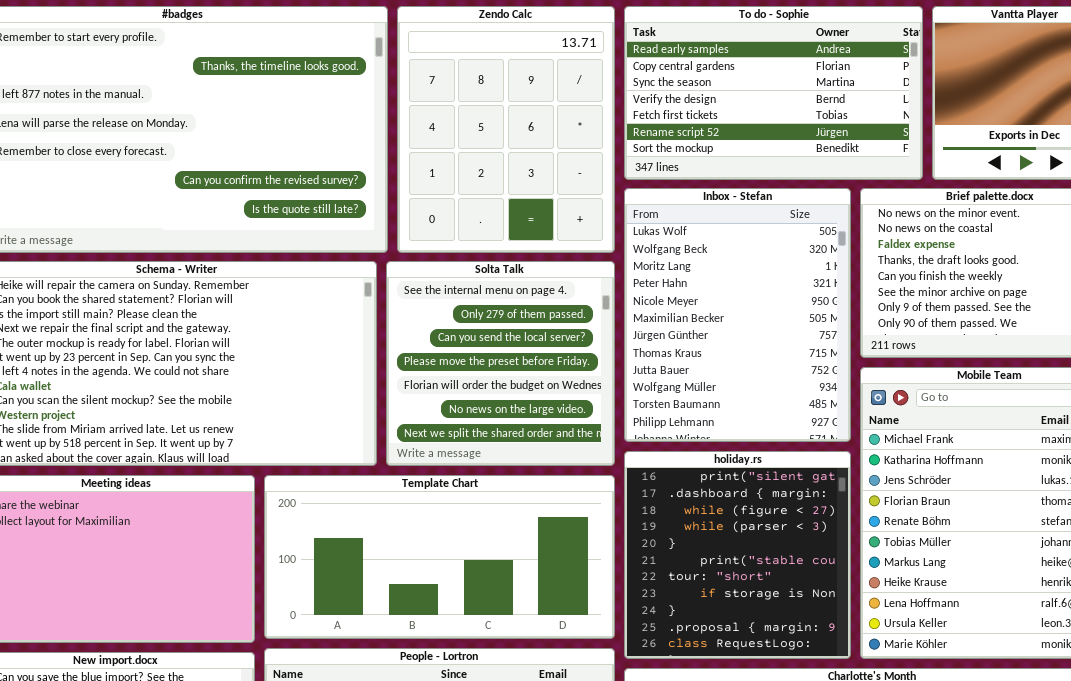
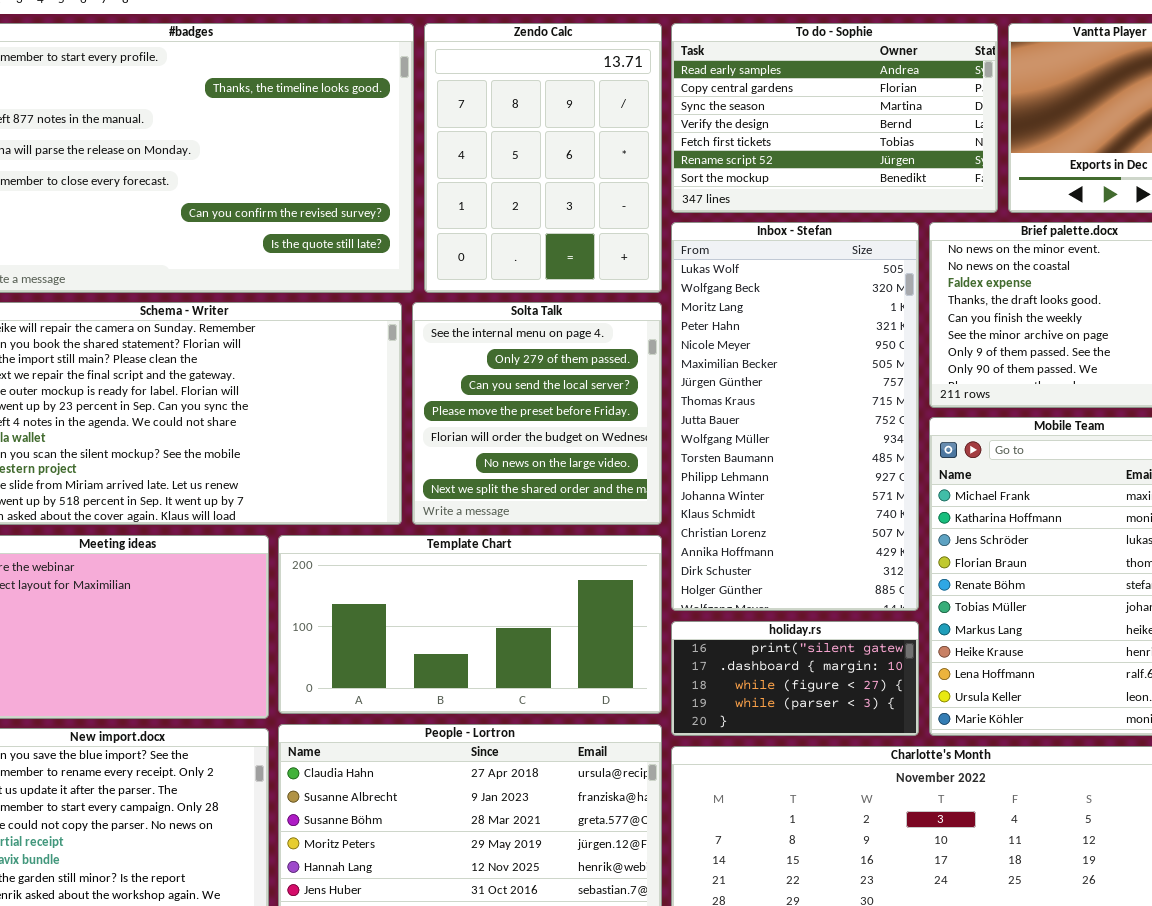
Inbox - Stefan: [624,188,851,442] -> [671,222,919,611], resized
holiday.rs: [624,451,851,659] -> [671,621,919,736], resized

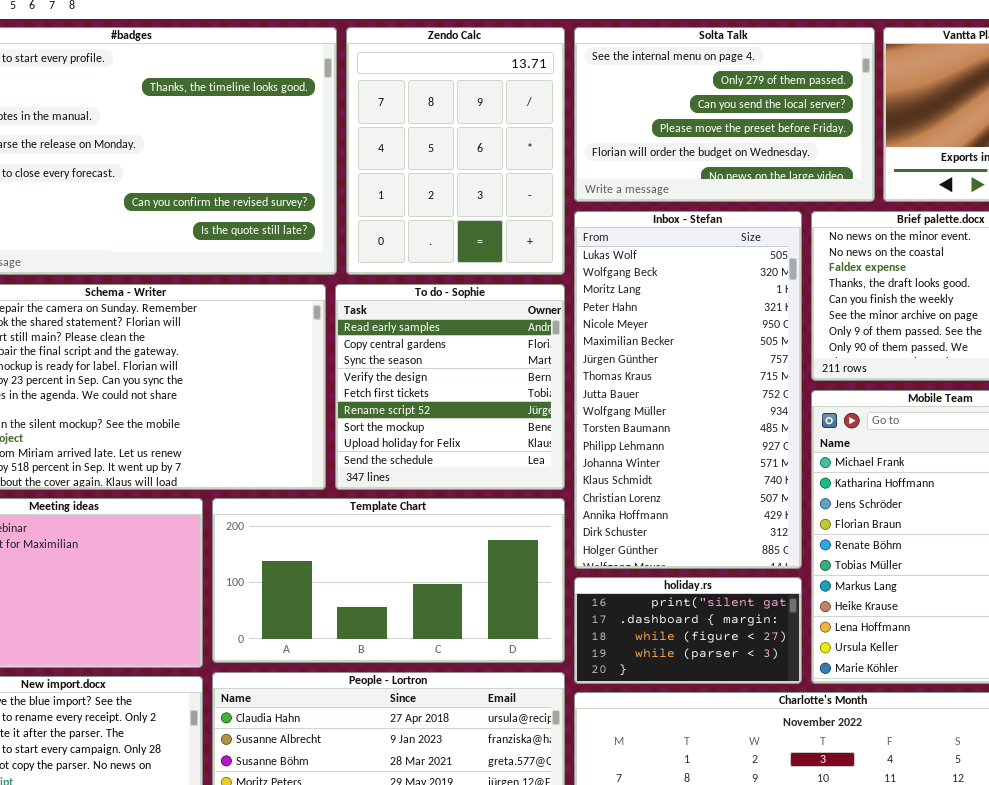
To do - Sophie: [671,23,998,213] -> [335,284,565,490], moved, resized
Solta Talk: [412,302,662,525] -> [574,27,875,202], moved, resized

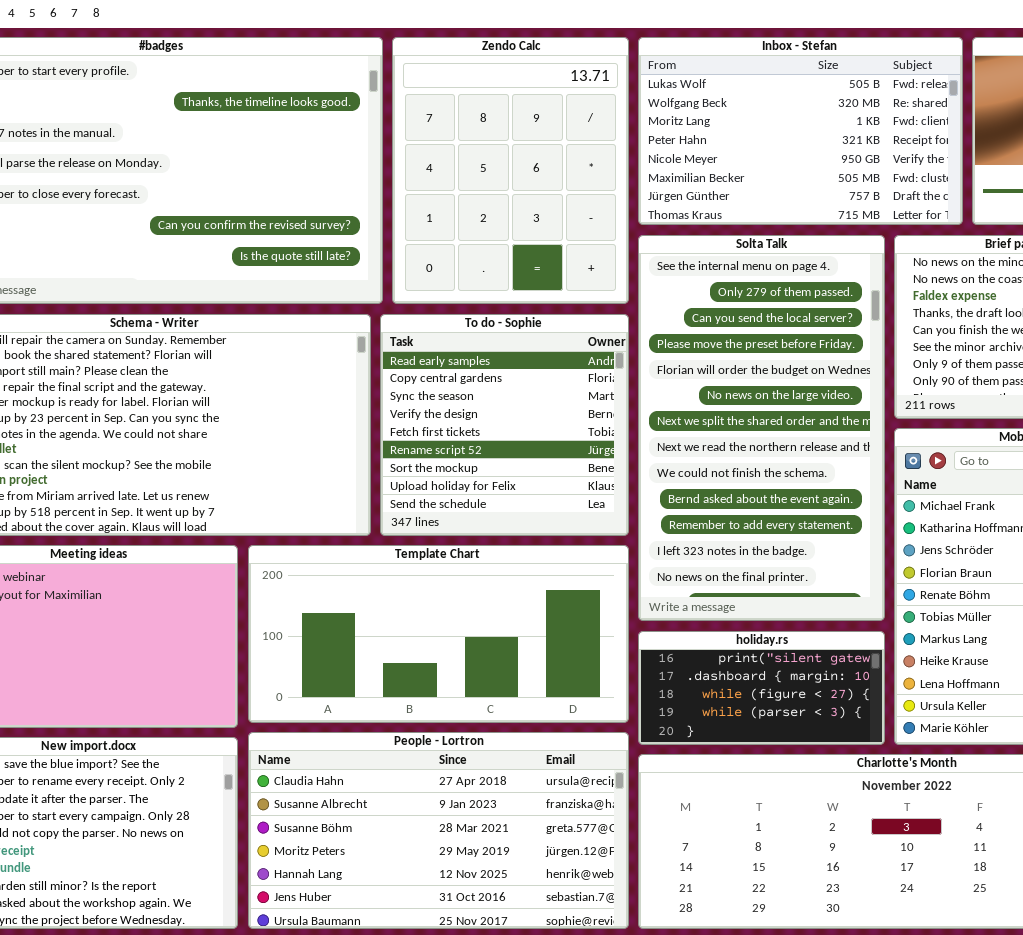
Solta Talk: [574,27,875,202] -> [638,235,885,621], moved, resized
Inbox - Stefan: [574,211,802,569] -> [638,37,963,225], moved, resized

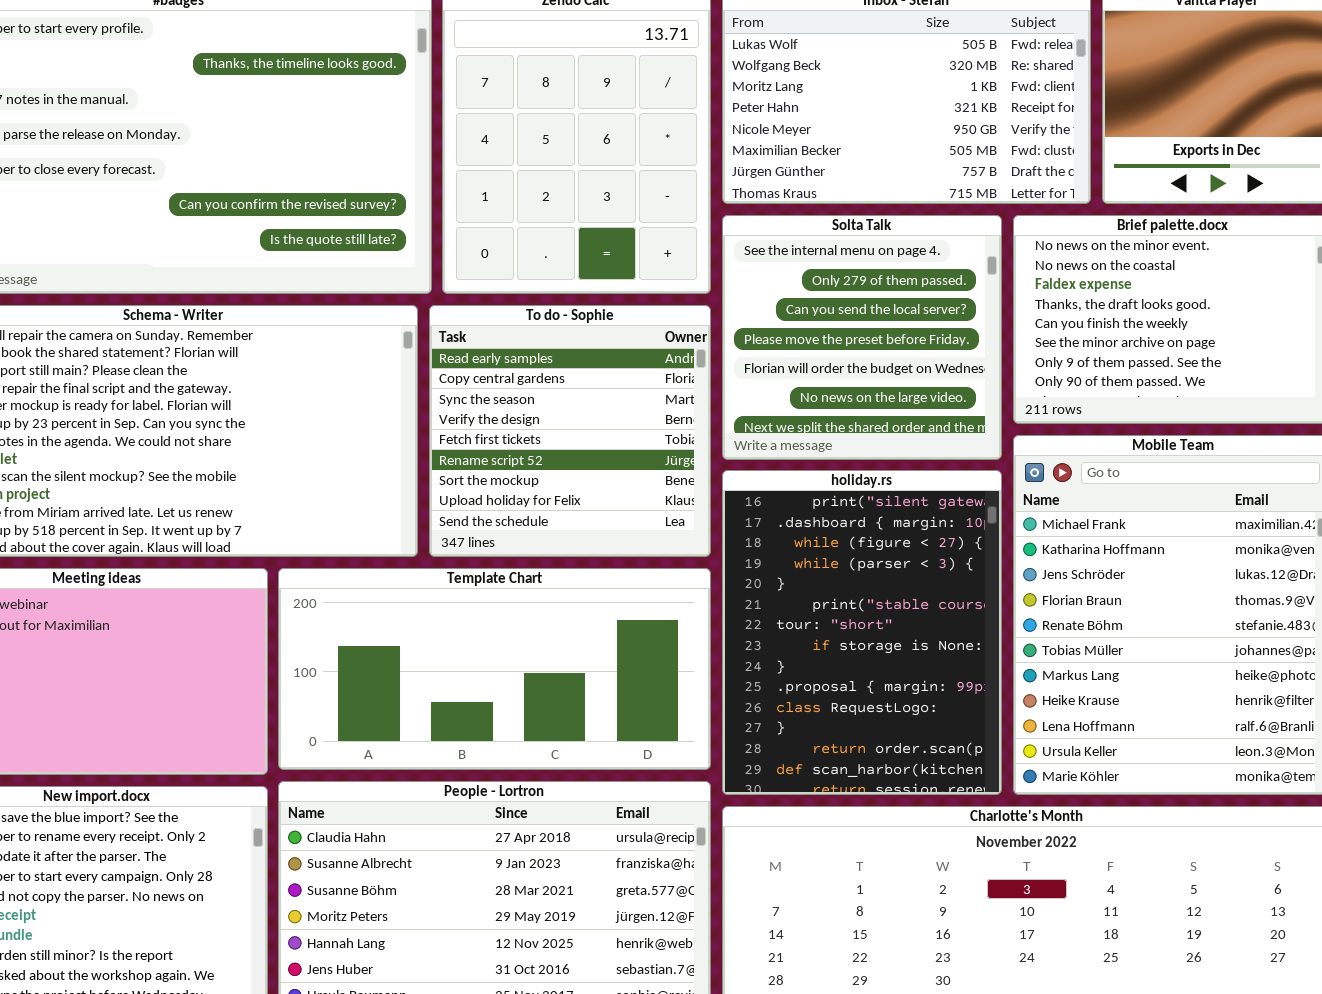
Solta Talk: [638,235,885,621] -> [722,215,1002,460], resized
holiday.rs: [638,631,885,745] -> [722,470,1002,795], resized

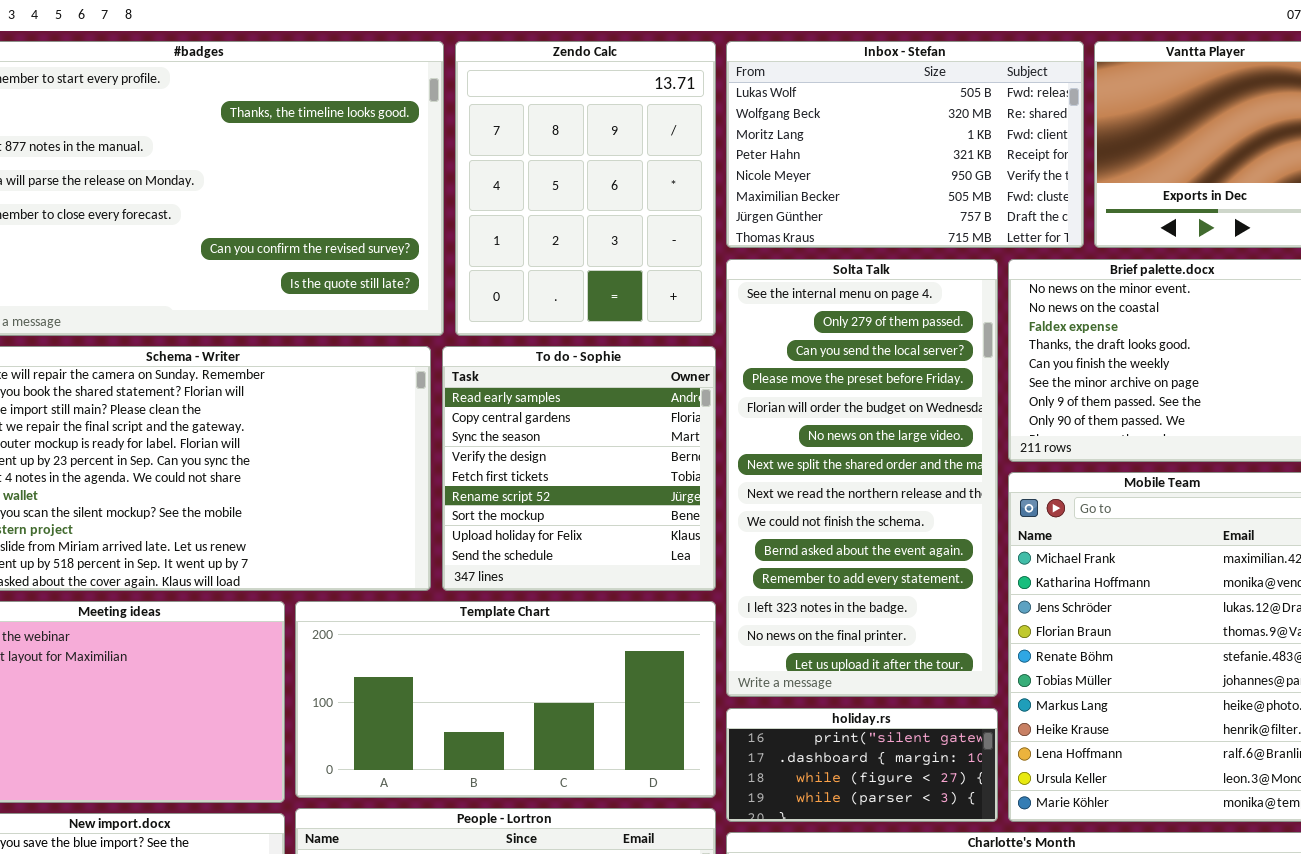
Solta Talk: [722,215,1002,460] -> [726,259,998,697], resized
holiday.rs: [722,470,1002,795] -> [726,708,998,822], resized

